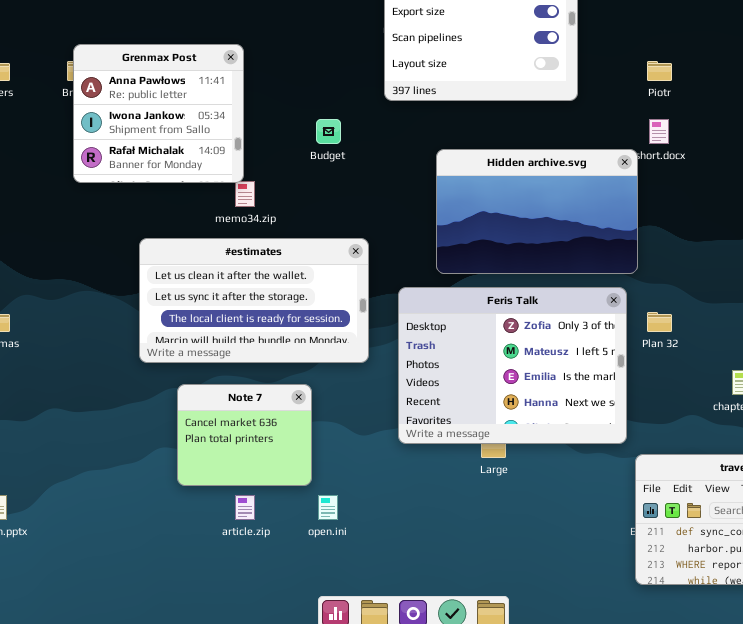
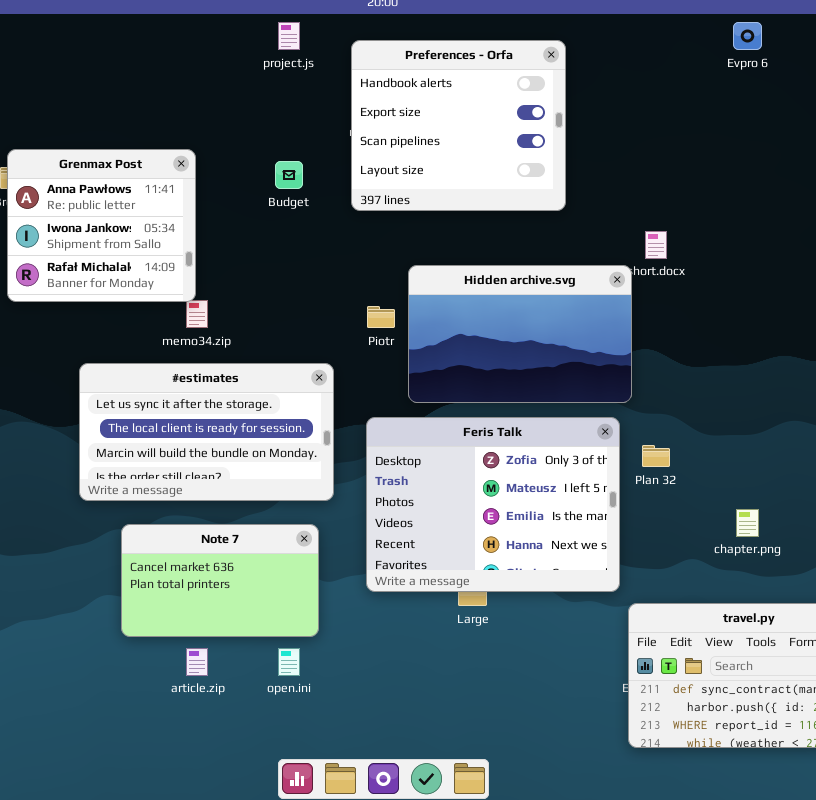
Piotr: [647,61,672,81] -> [367,306,395,328], moved
Budget: [316,119,341,144] -> [275,161,303,189], moved
#estimates: [139,238,369,363] -> [79,363,334,501], scrolled down 1 row
Note 7: [177,384,312,486] -> [121,524,319,637], resized

